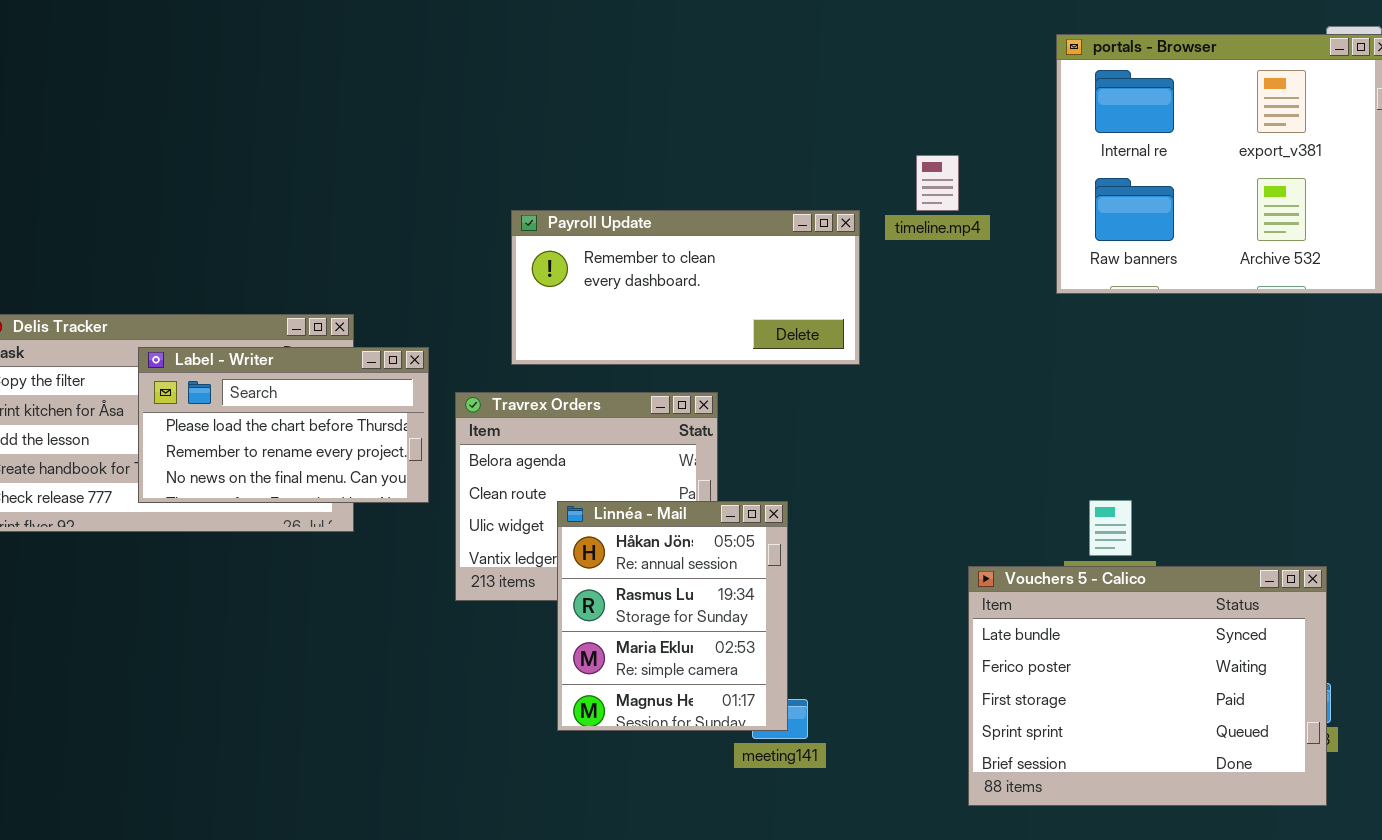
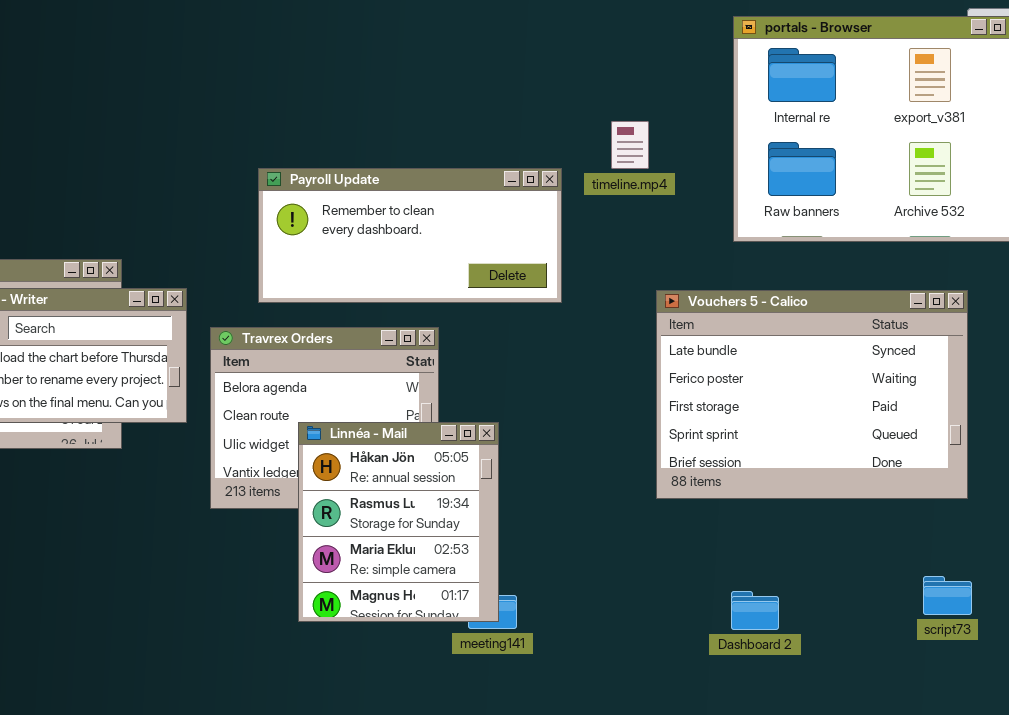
Vouchers 5 - Calico: [968,566,1327,806] -> [656,290,968,499], moved

